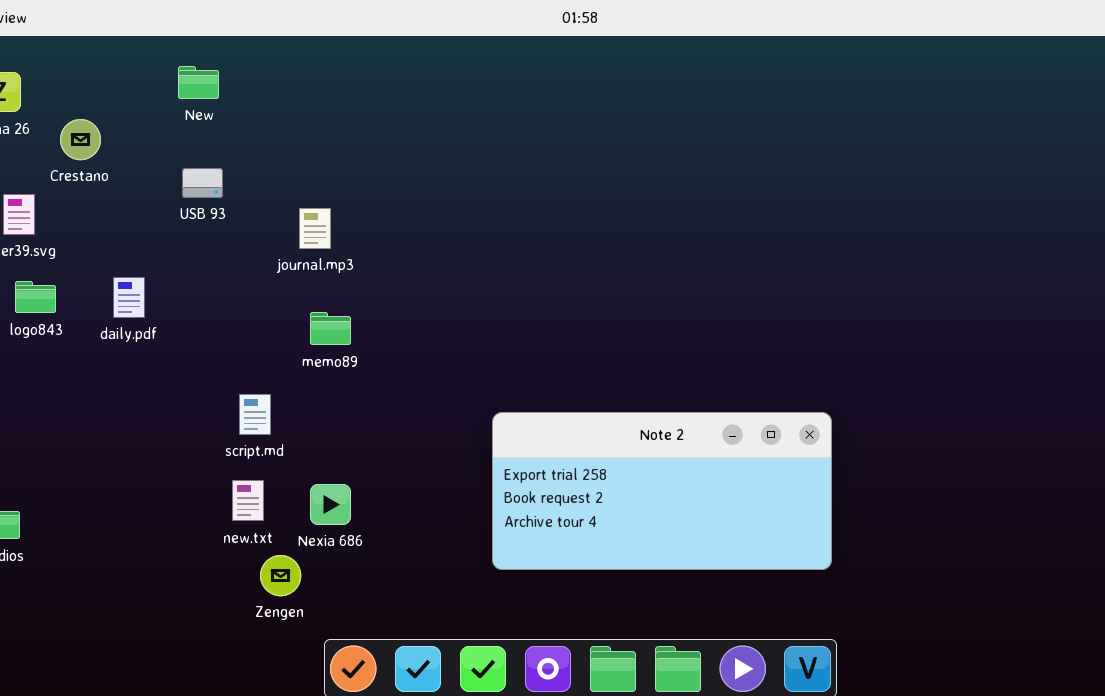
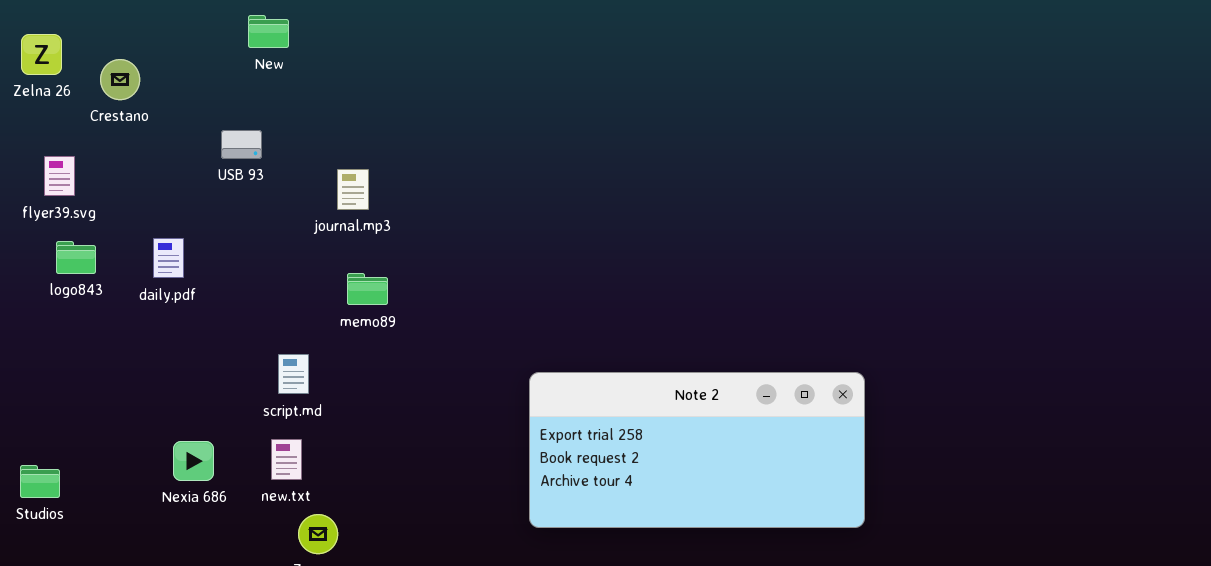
New: [178,66,219,99] -> [248,15,289,48], moved
Crestano: [60,119,101,160] -> [100,59,140,100], moved
Nexia 686: [310,484,351,525] -> [173,441,214,481], moved

